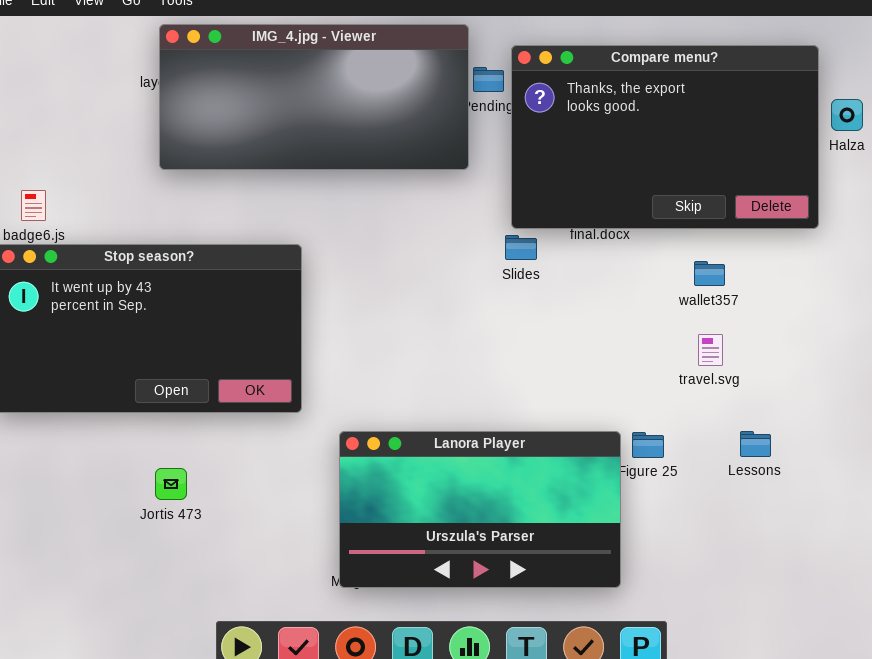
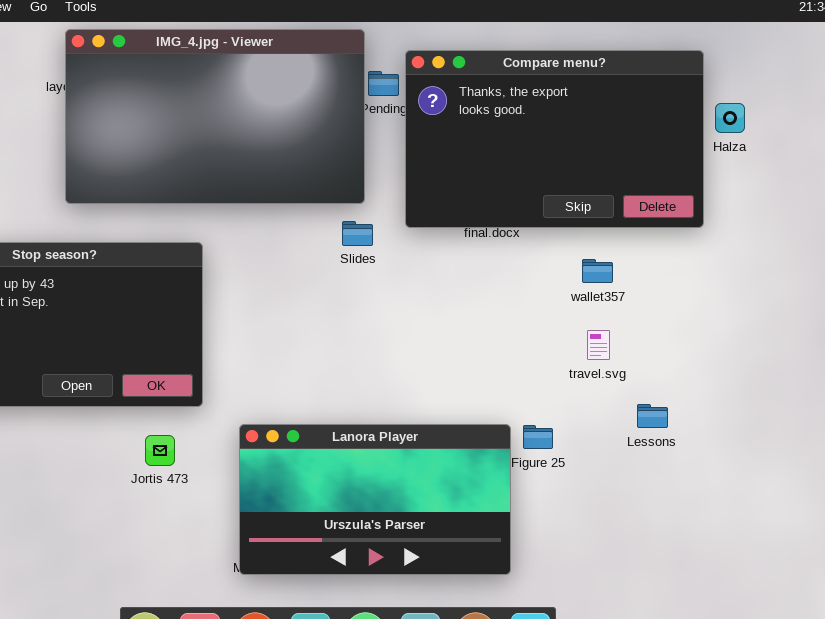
IMG_4.jpg - Viewer: [159,24,469,170] -> [65,29,365,204], resized
Slides: [505,235,537,260] -> [342,221,373,246], moved
Lessons: [740,431,771,457] -> [637,404,668,428], moved
Jortis 473: [155,468,187,500] -> [145,435,175,466], moved

